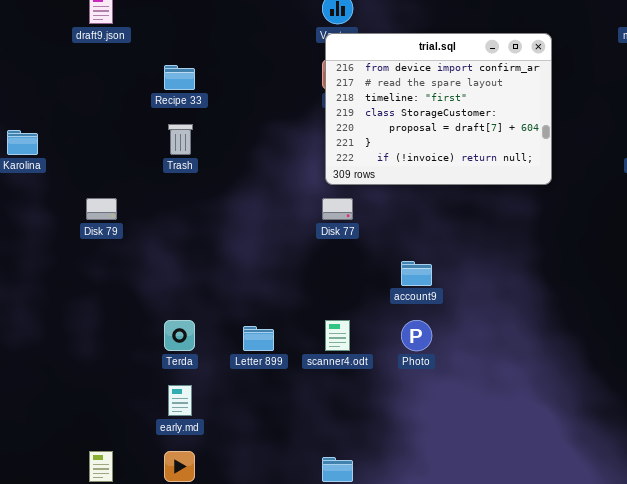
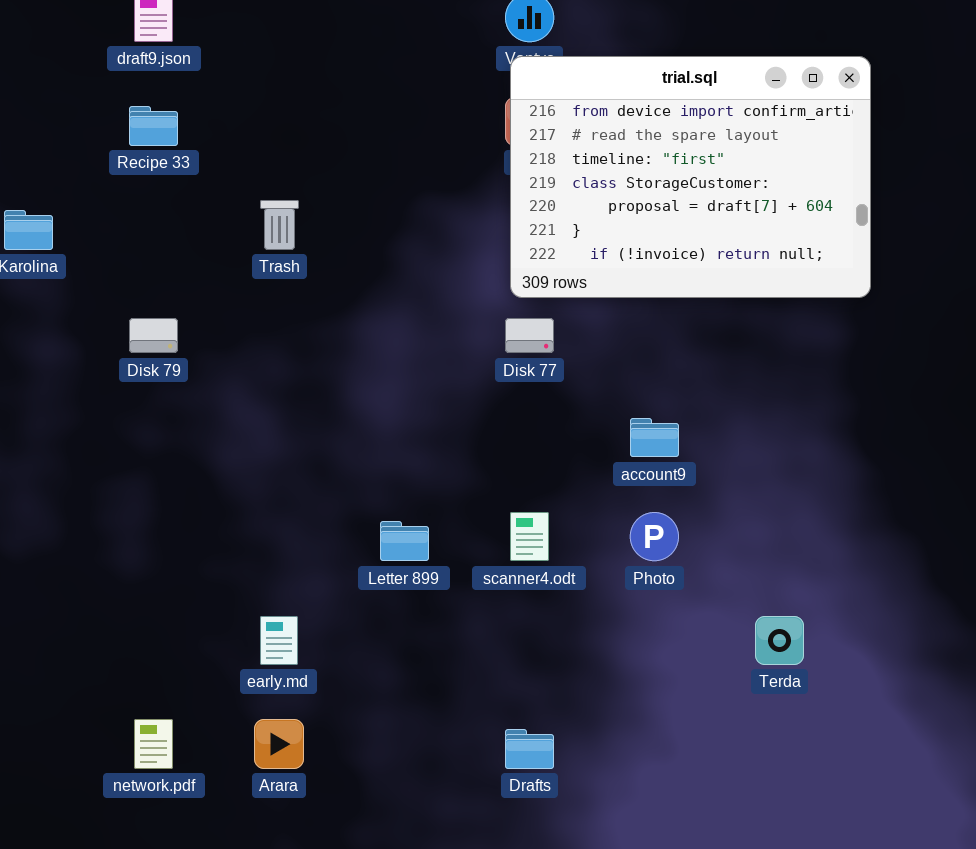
Recipe 33: [164,65,195,90] -> [129,106,178,146], moved
Terda: [164,320,195,351] -> [755,616,804,665], moved

